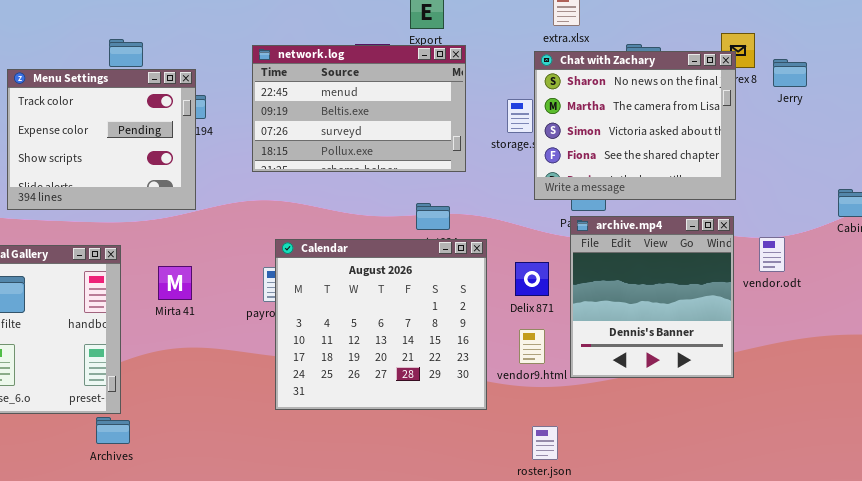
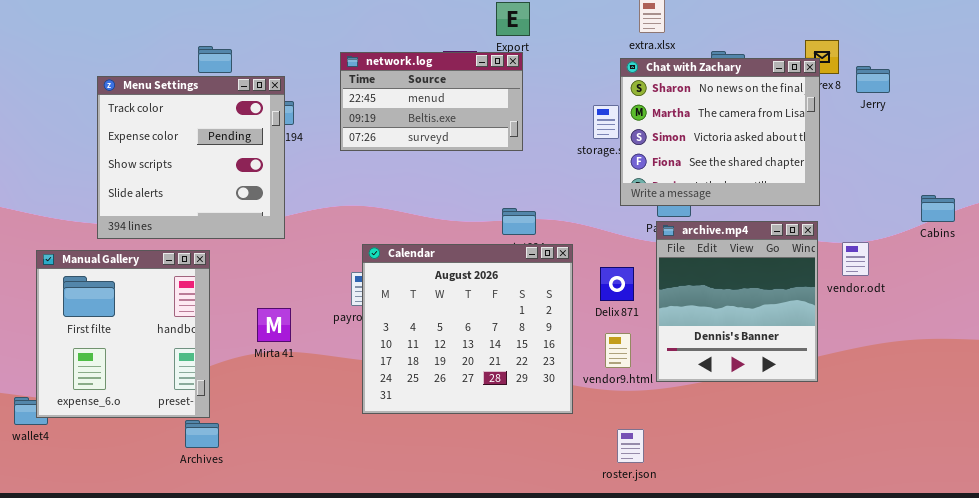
network.log: [252,45,466,172] -> [340,52,523,151], resized
Menu Settings: [7,69,196,210] -> [97,76,285,239], resized
Mirta 41: [158,266,192,300] -> [257,308,291,342], moved

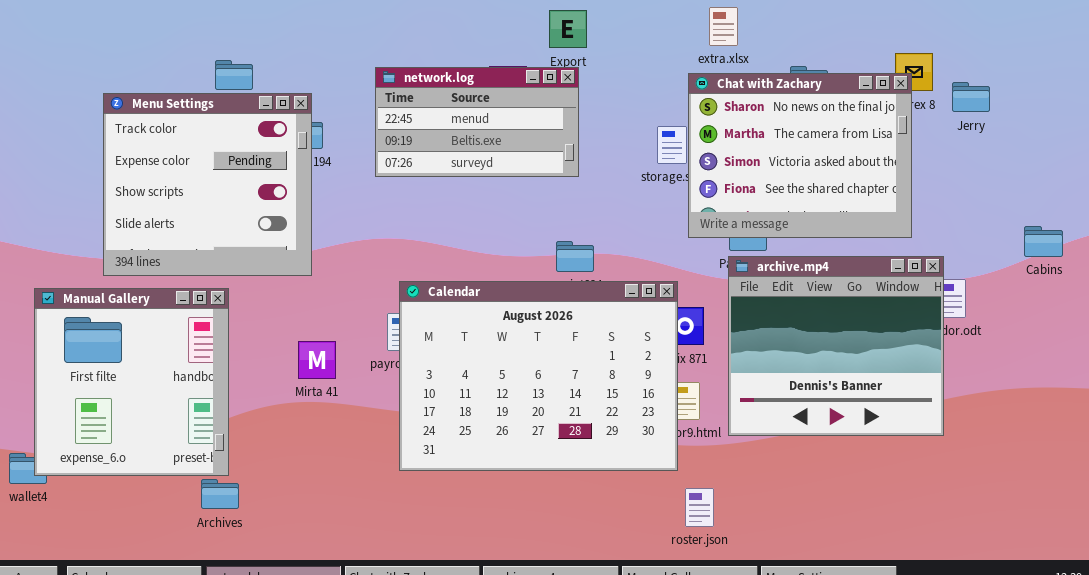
archive.mp4: [656,221,818,382] -> [728,256,944,436], resized
Calendar: [362,244,573,414] -> [399,281,678,471], resized
Mirta 41: [257,308,291,342] -> [298,341,336,379], moved

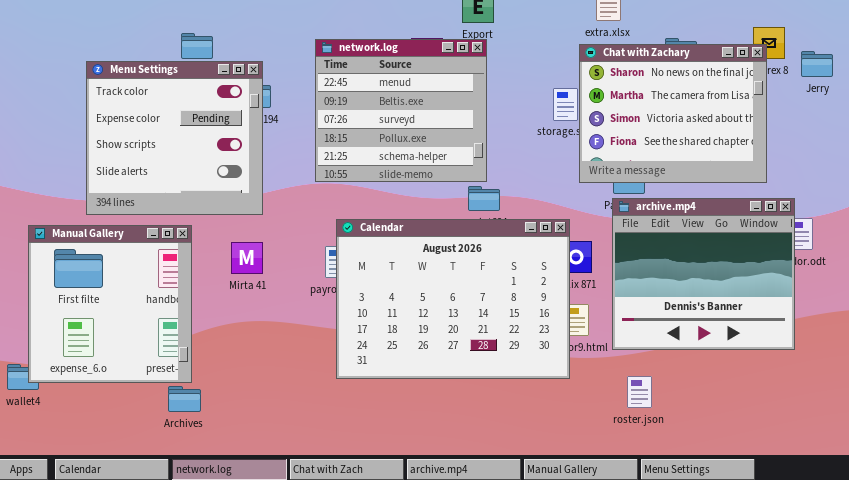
network.log: [375,67,579,177] -> [315,39,487,182], resized
Mirta 41: [298,341,336,379] -> [231,242,263,274], moved
roster.json: [685,488,714,527] -> [627,376,652,408], moved

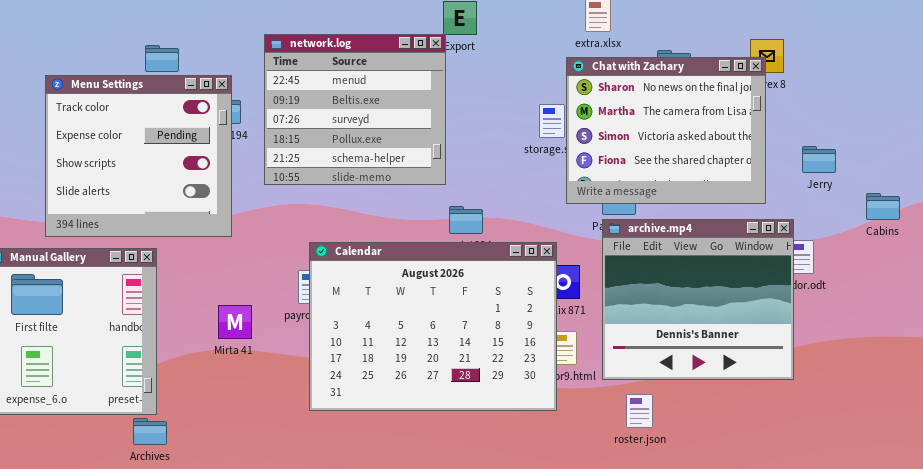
network.log: [315,39,487,182] -> [264,34,446,185], moved
Jerry: [801,51,833,77] -> [802,146,836,173], moved
Mirta 41: [231,242,263,274] -> [218,305,252,339], moved
roster.json: [627,376,652,408] -> [626,394,653,428], moved

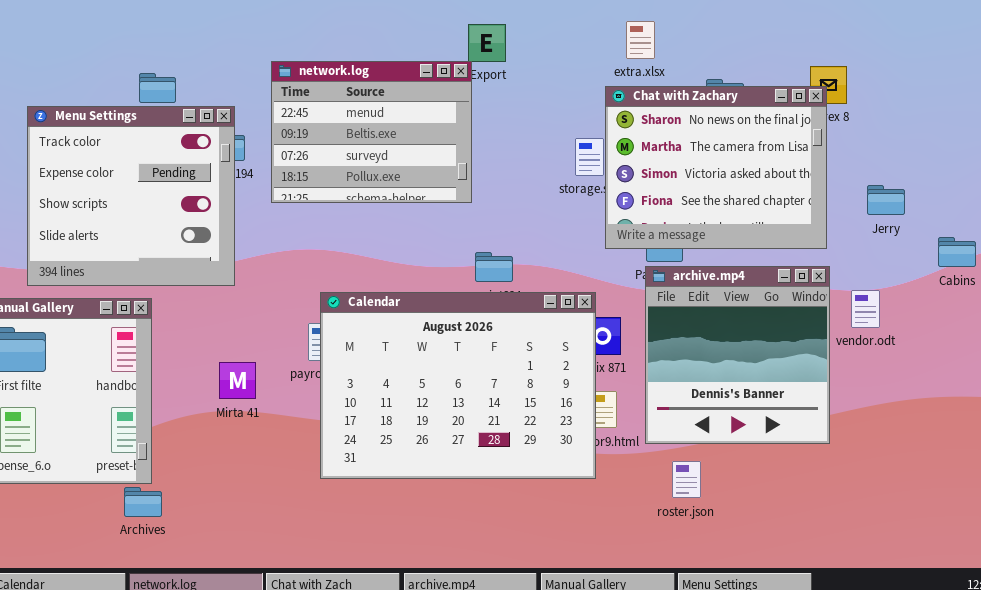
network.log: [264,34,446,185] -> [271,61,472,203], resized
archive.mp4: [602,219,794,380] -> [645,266,830,444], resized

